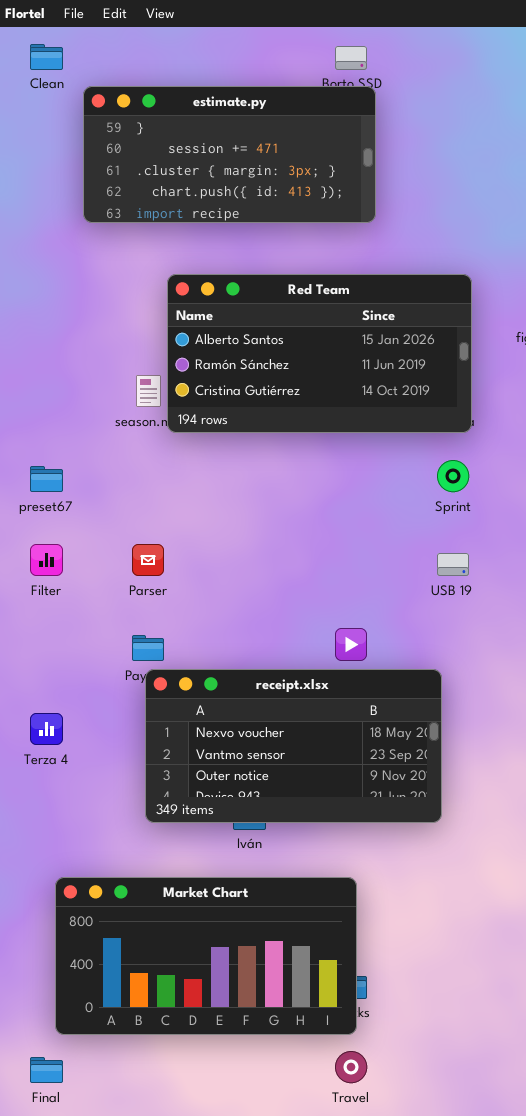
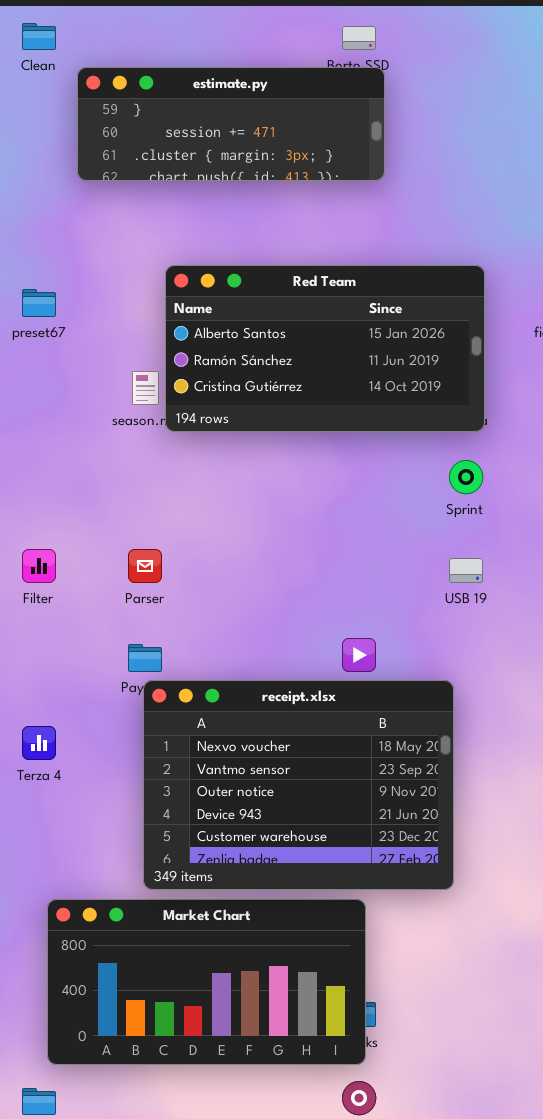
estimate.py: [83,86,376,223] -> [77,67,385,181], resized
preset67: [30,466,63,492] -> [22,289,56,317], moved
receipt.xlsx: [145,669,442,823] -> [143,680,454,890], resized

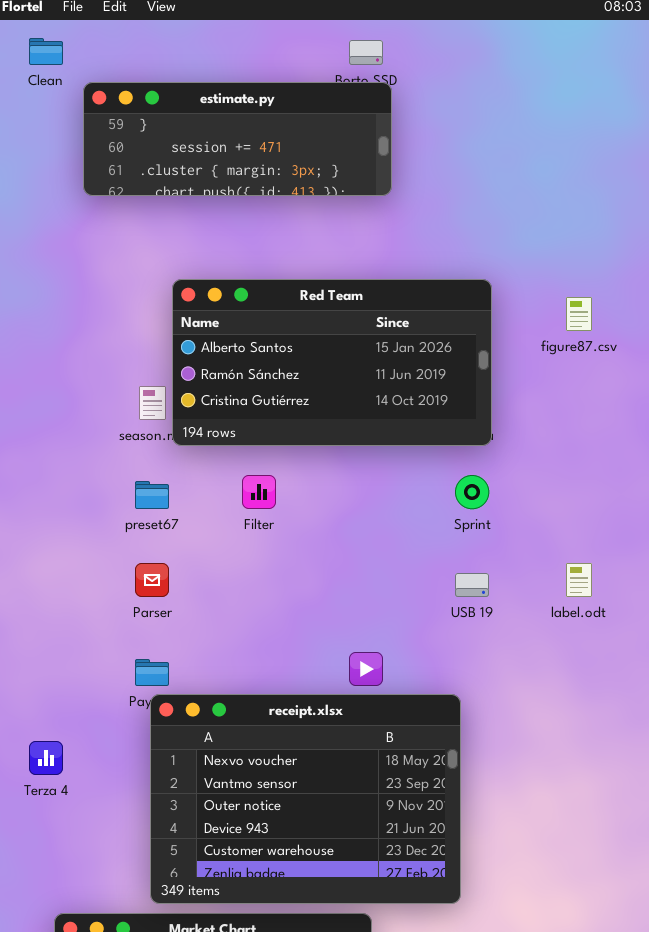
preset67: [22,289,56,317] -> [135,481,169,509], moved
Filter: [22,549,56,583] -> [242,475,276,509], moved

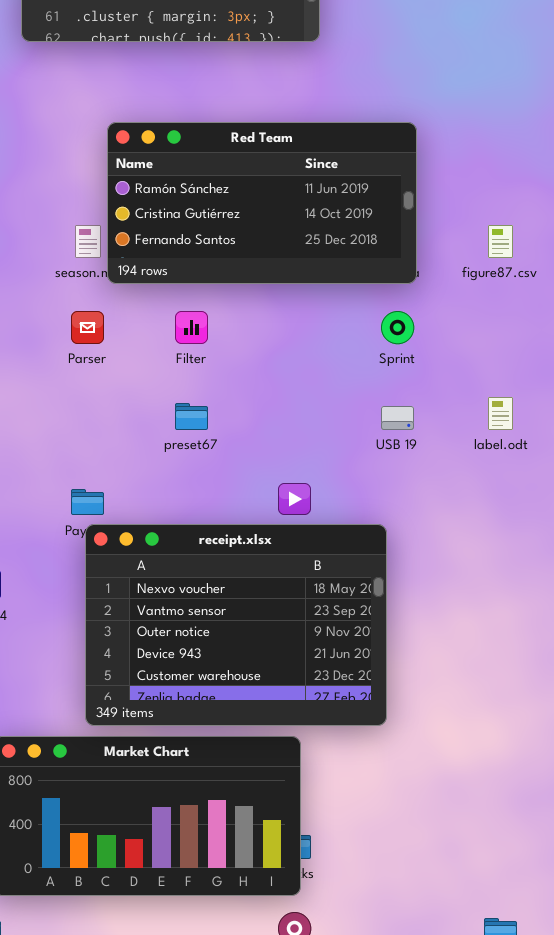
Red Team: [172,279,492,446] -> [107,122,417,284], scrolled down 1 row
figure87.csv: [566,297,592,331] -> [488,225,513,258], moved
preset67: [135,481,169,509] -> [175,403,208,430], moved
Parser: [135,563,169,597] -> [71,311,104,344], moved

